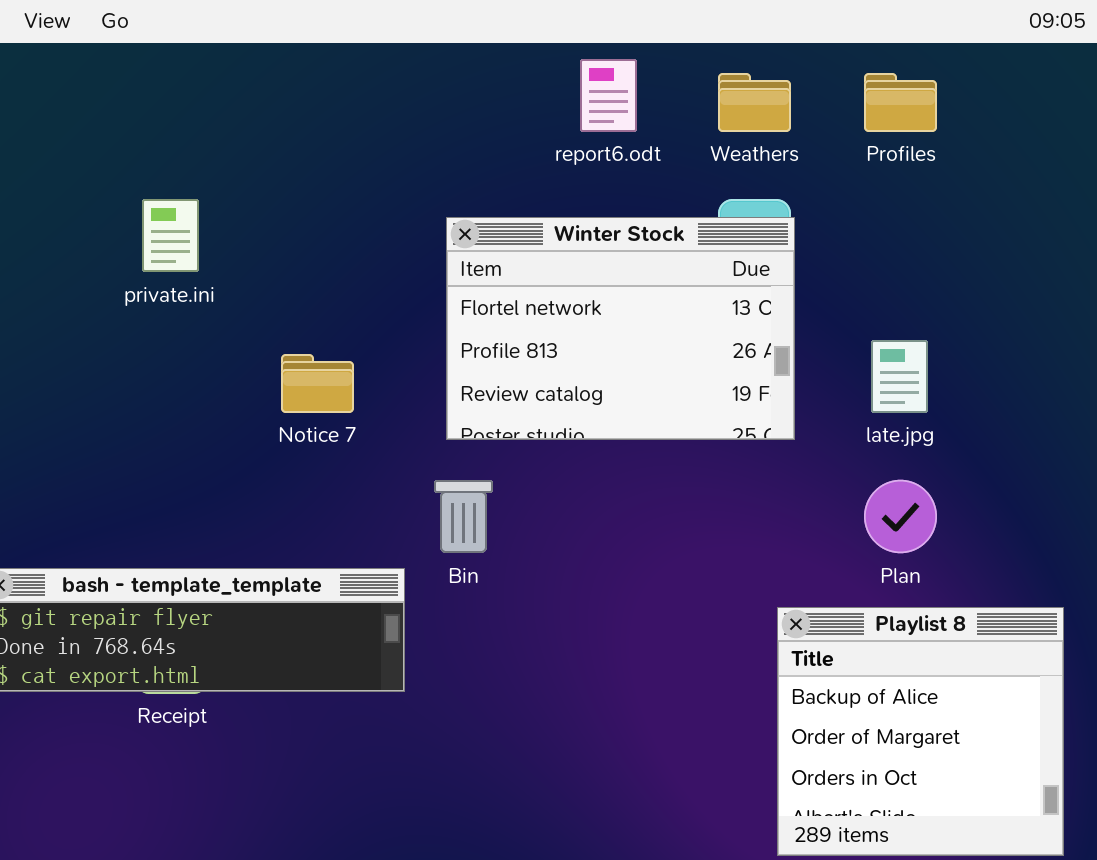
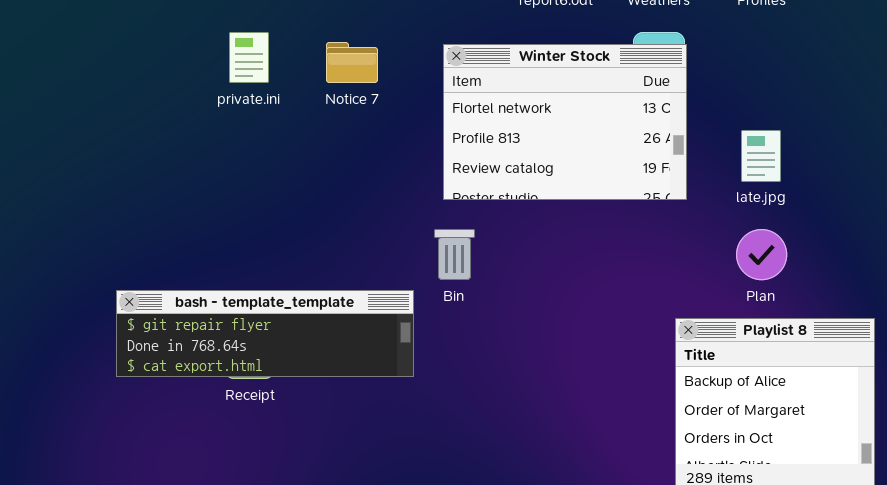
Notice 7: [281,354,354,413] -> [326,42,378,83], moved

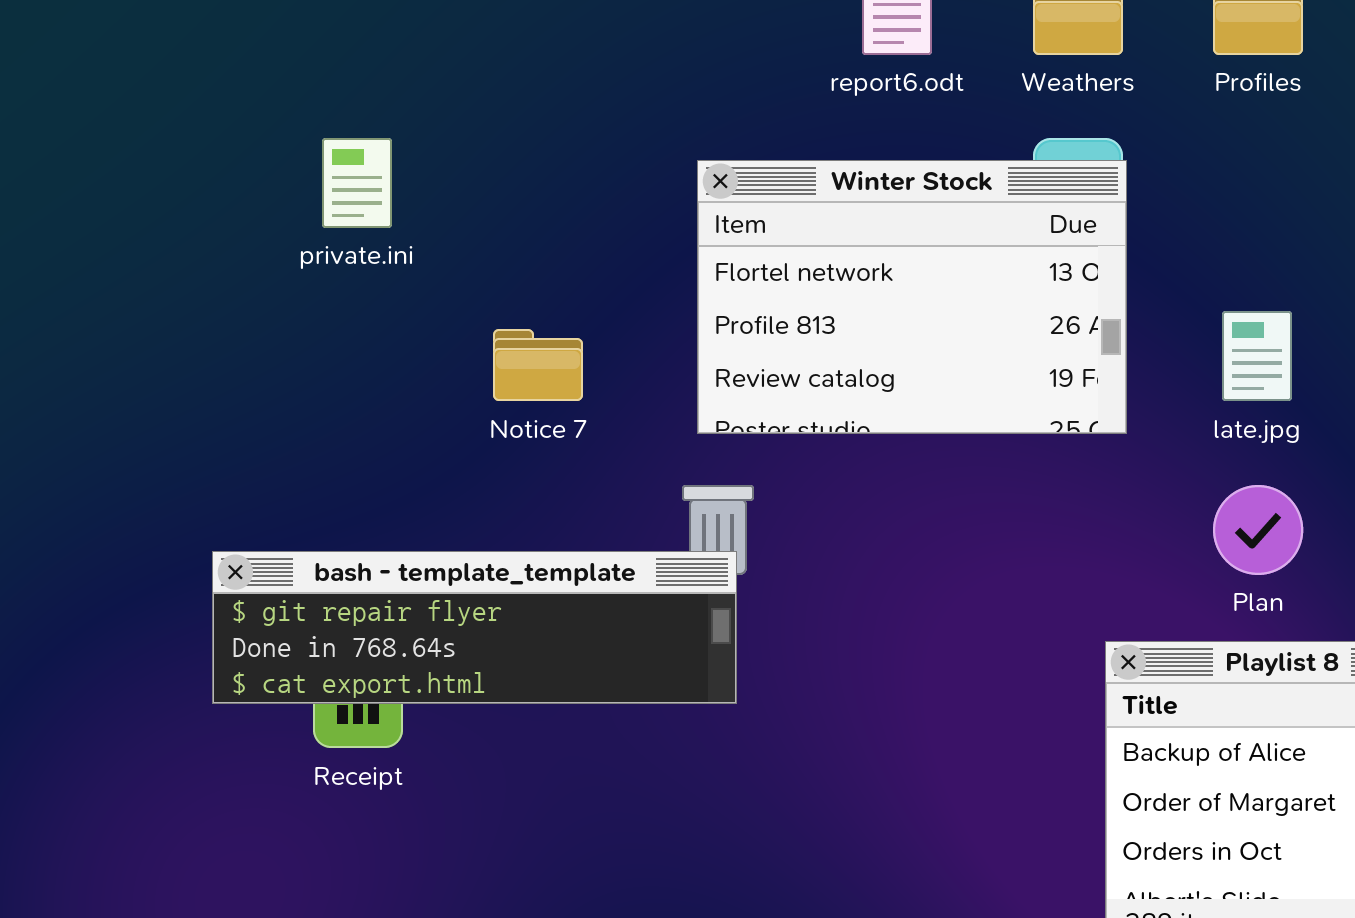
Notice 7: [326,42,378,83] -> [493,329,583,401], moved
bash - template_template: [116,290,414,377] -> [212,551,737,704], moved

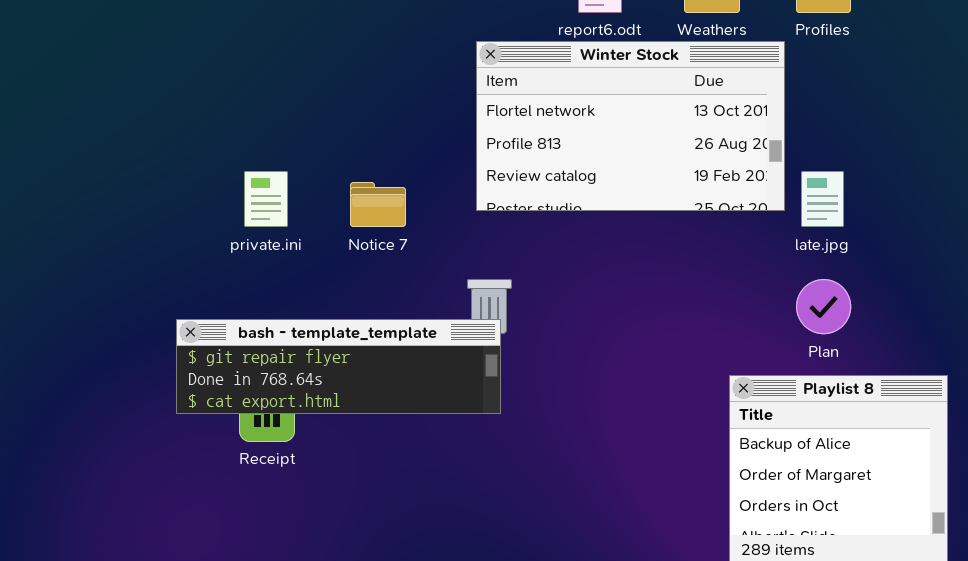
private.ini: [322,138,392,228] -> [244,171,288,227], moved
Winter Stock: [697,160,1127,434] -> [476,41,785,211], moved, resized

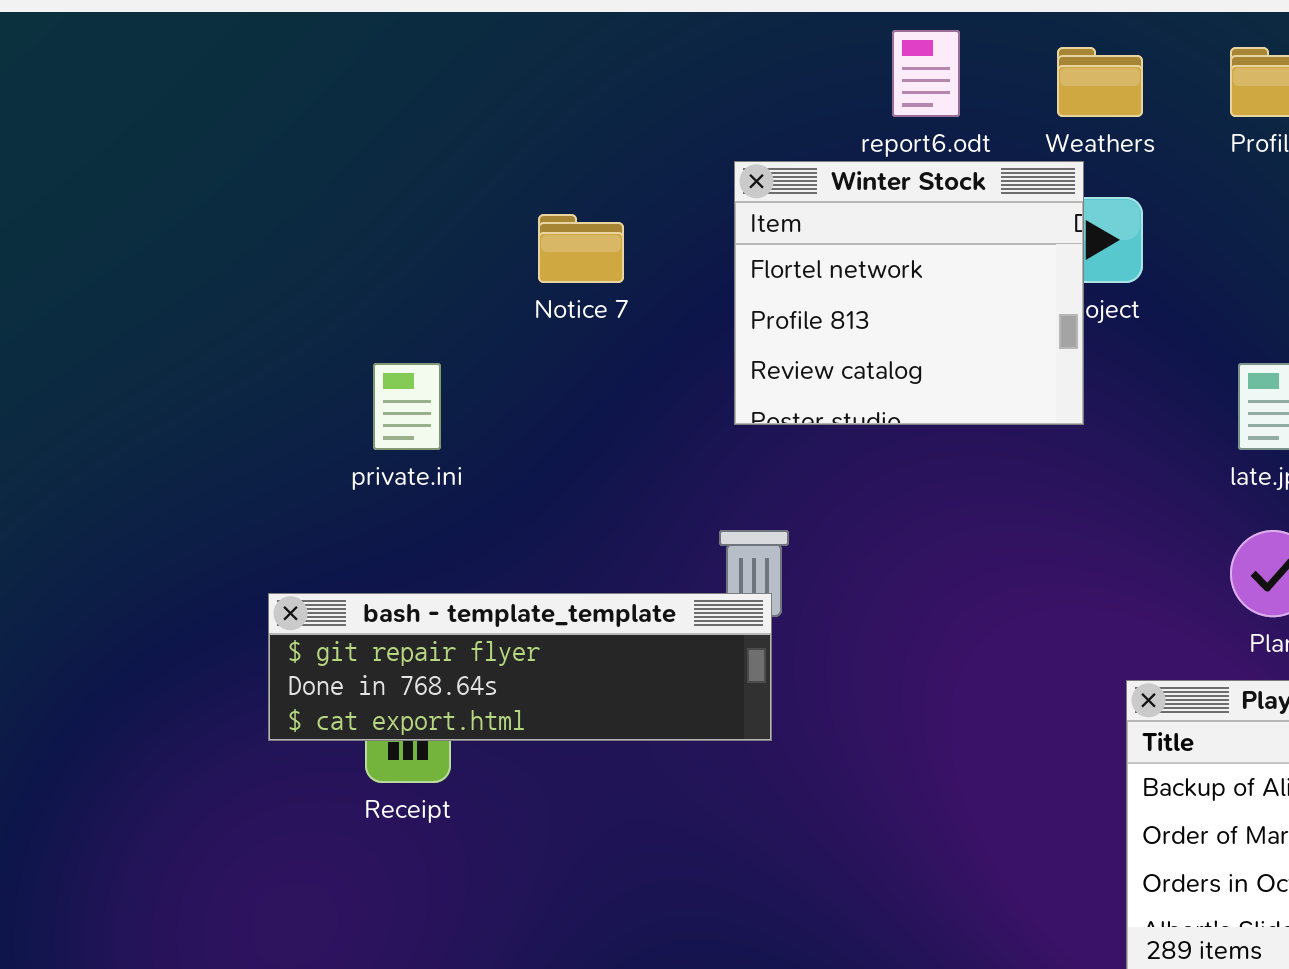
Winter Stock: [476,41,785,211] -> [734,161,1084,425], resized
Notice 7: [350,182,406,227] -> [538,214,624,283], moved

